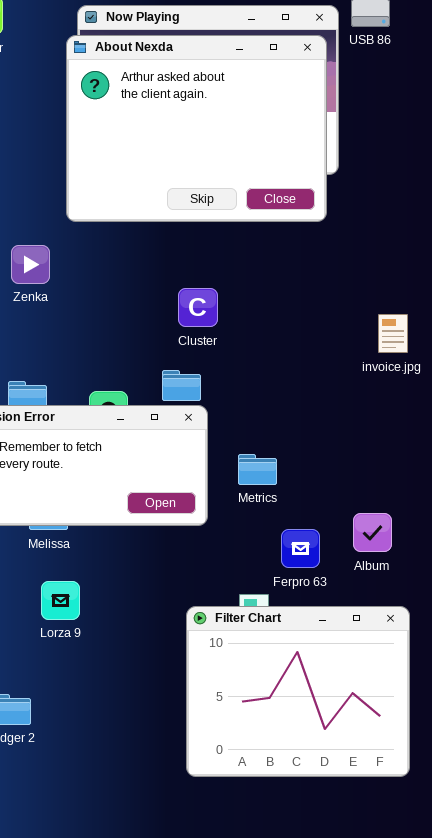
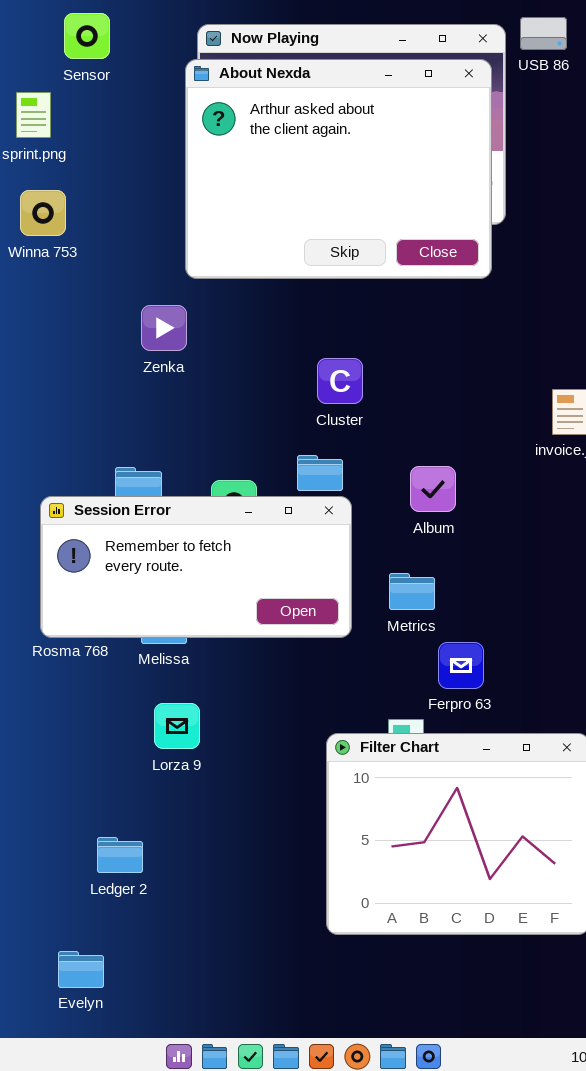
Zenka: [11,245,50,284] -> [141,305,187,351], moved
Metrics: [238,454,277,485] -> [389,573,435,610], moved
Album: [353,513,392,552] -> [410,466,456,512], moved

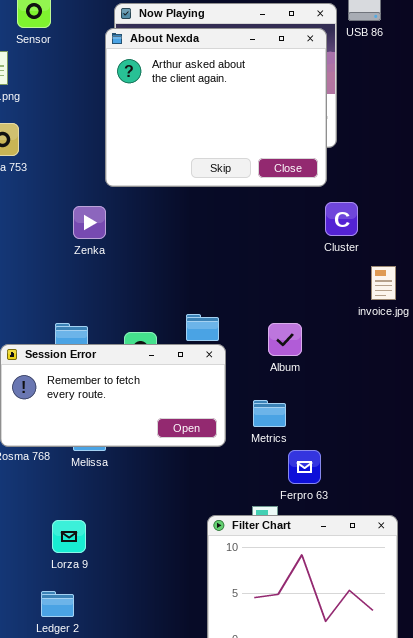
Cluster: [317,358,363,404] -> [325,202,358,236], moved
Lorza 9: [154,703,200,749] -> [52,520,86,553], moved

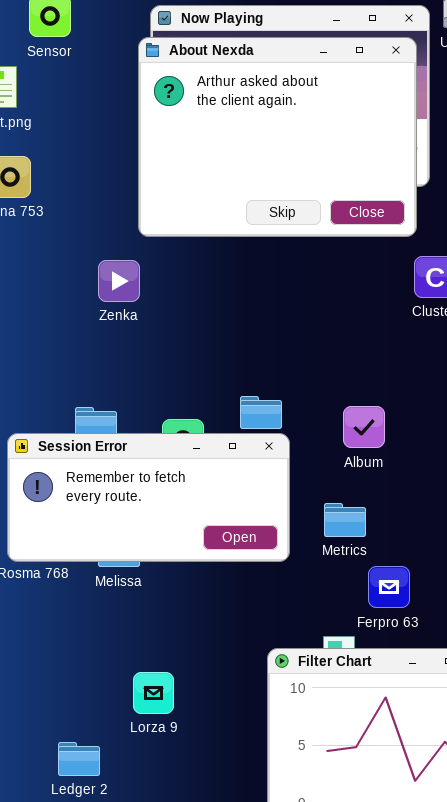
Lorza 9: [52,520,86,553] -> [133,672,174,714], moved

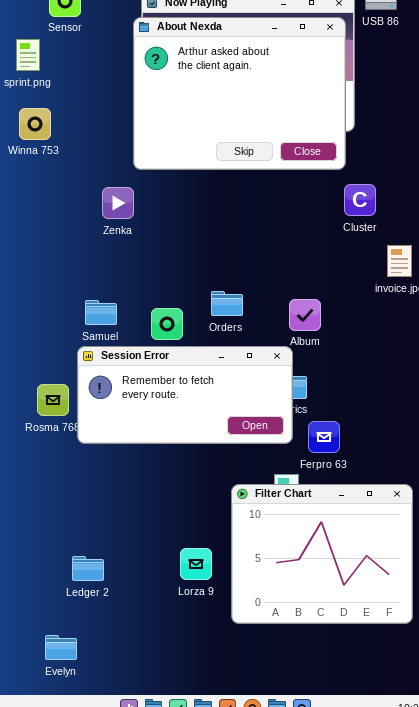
Session Error: [7,433,290,562] -> [77,346,293,444], moved
Lorza 9: [133,672,174,714] -> [180,548,212,580], moved

